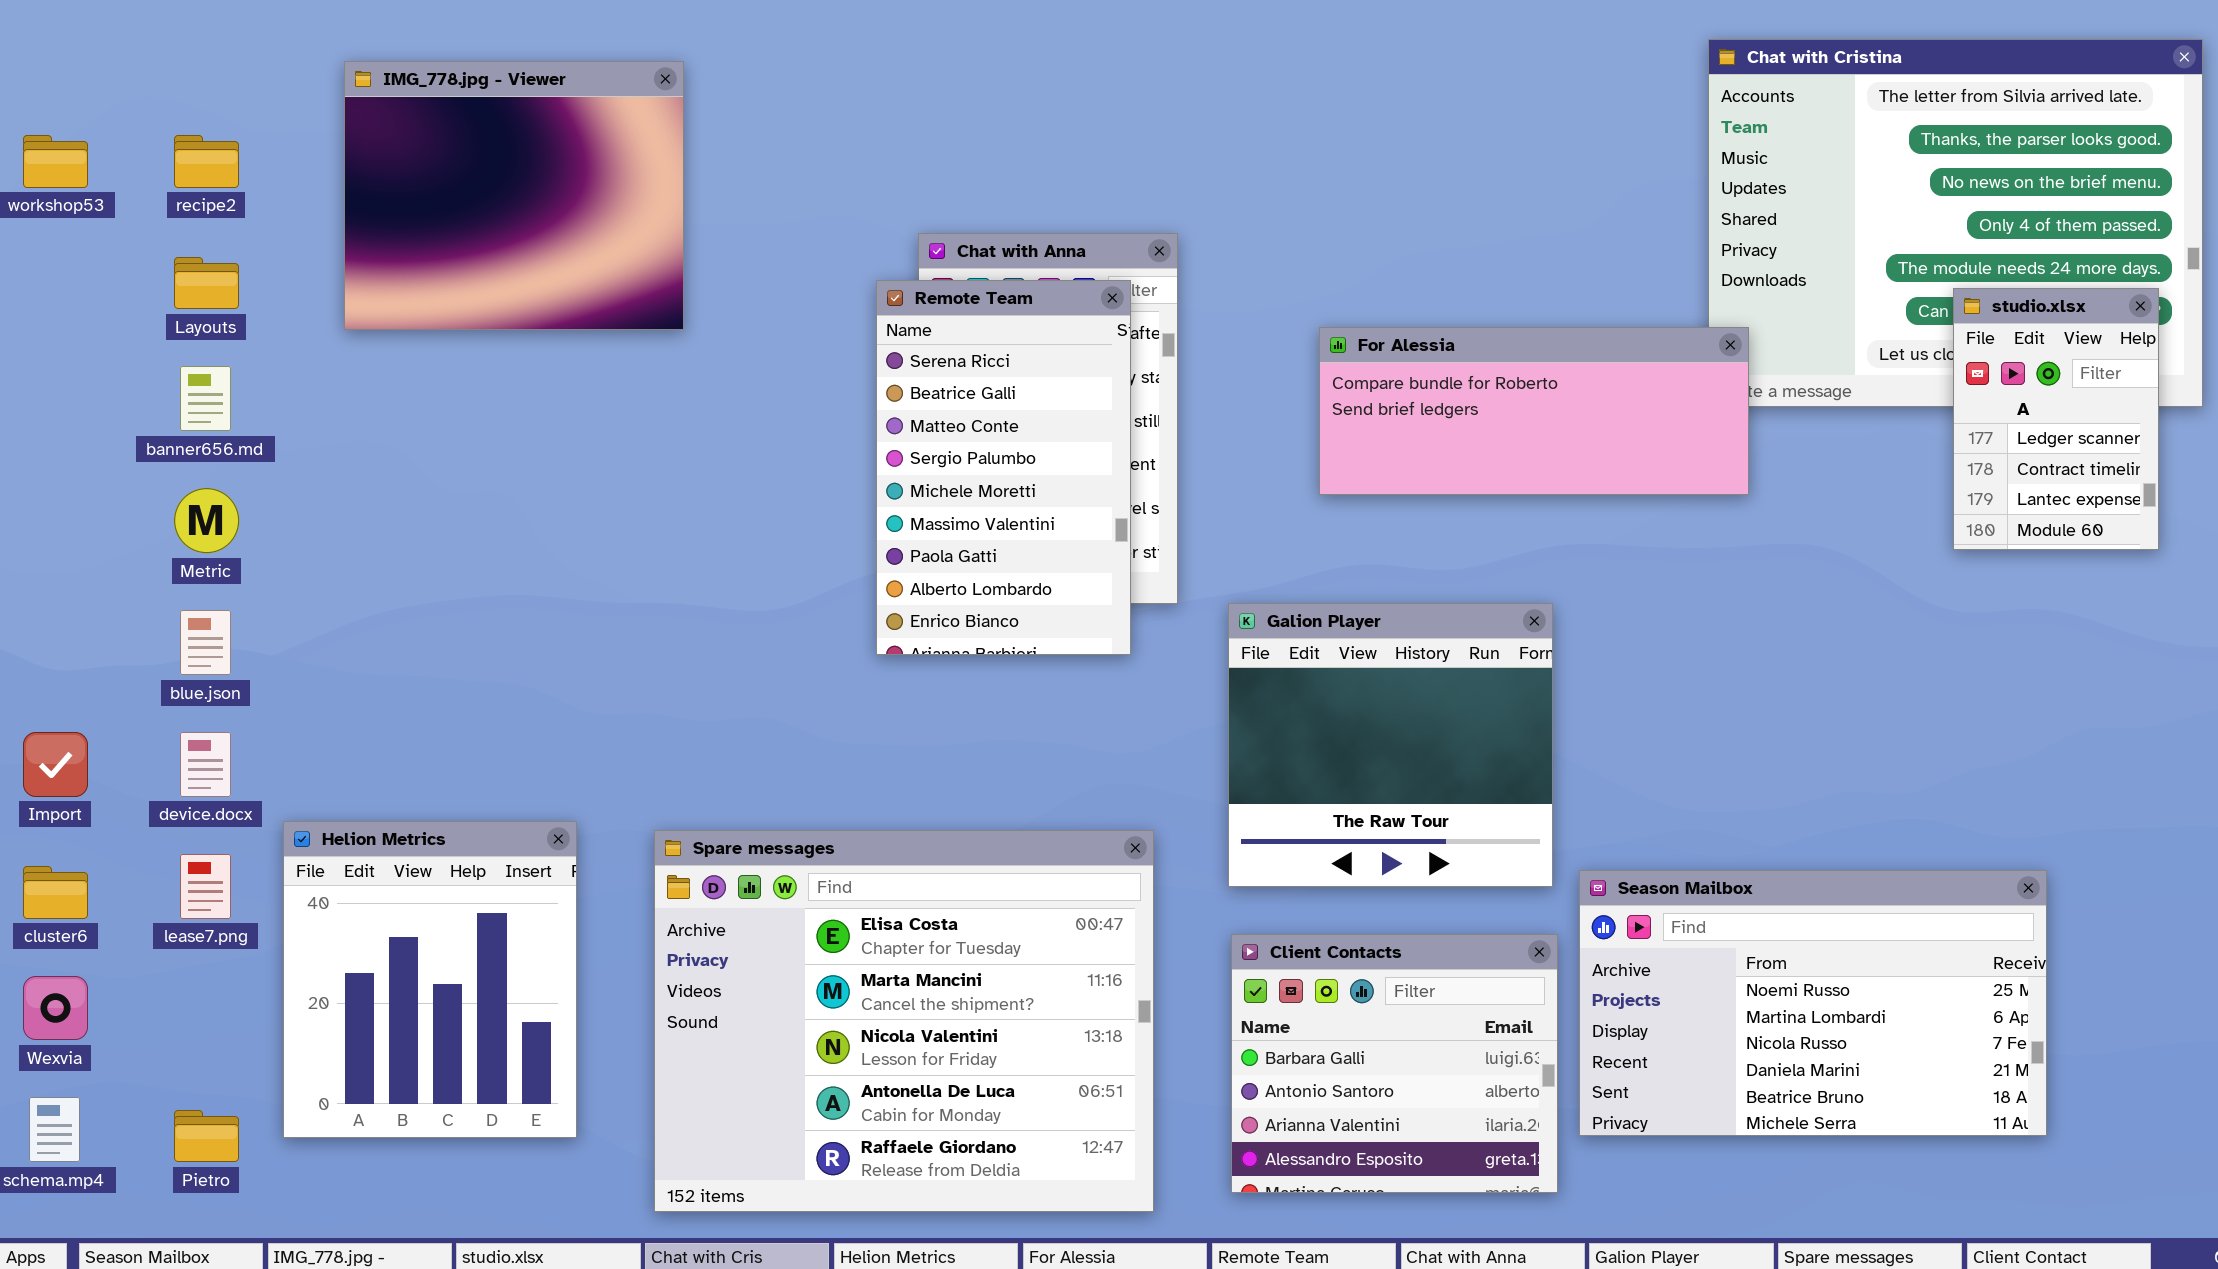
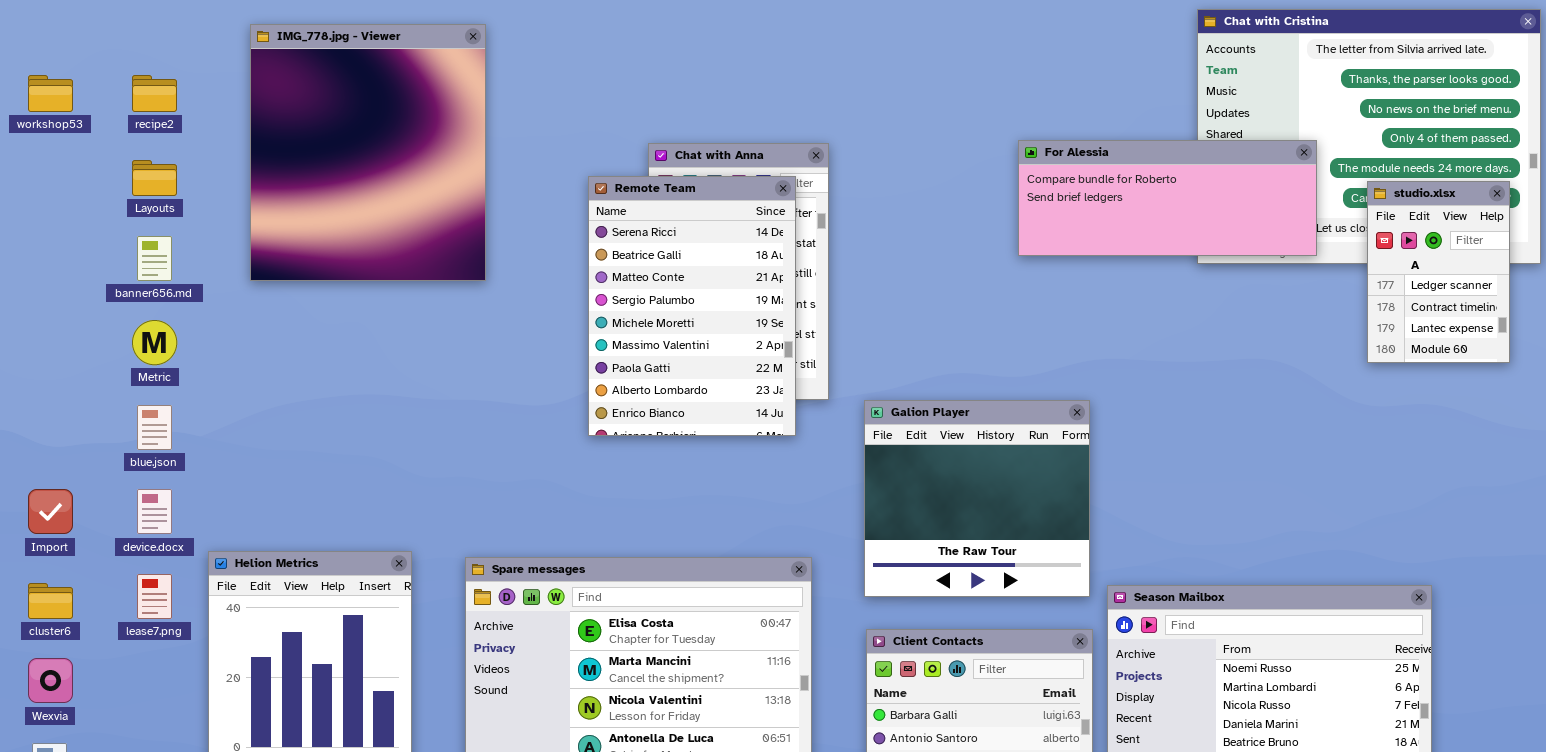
IMG_778.jpg - Viewer: [344,61,684,330] -> [250,24,486,281], resized
Remote Team: [876,280,1131,655] -> [588,176,796,436], resized
For Alessia: [1319,327,1749,495] -> [1018,140,1317,256], moved

